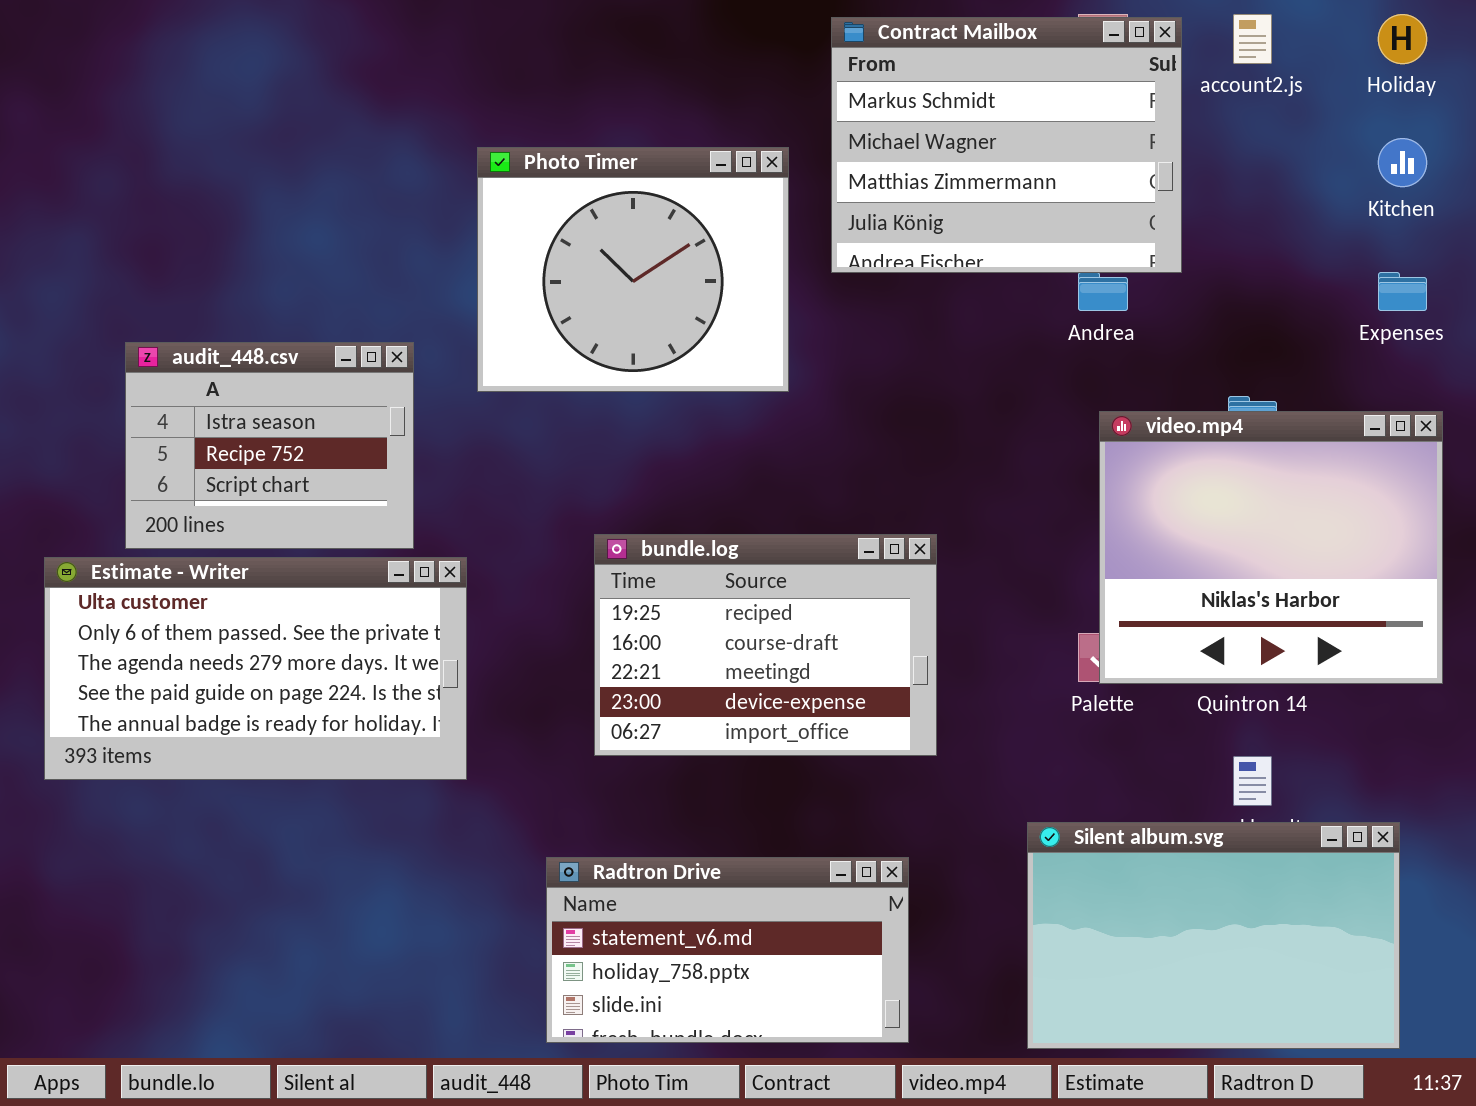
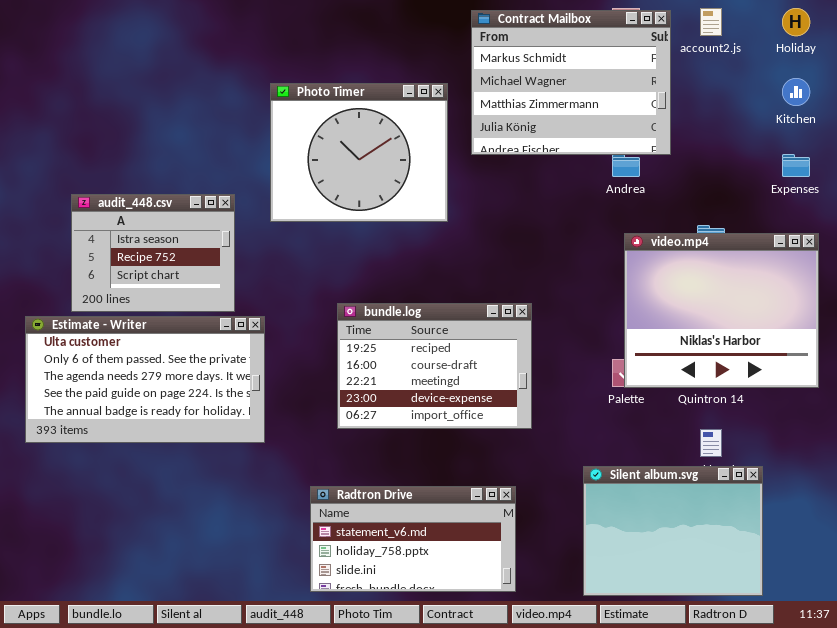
Silent album.svg: [1027,822,1400,1049] -> [583,466,763,596], resized

